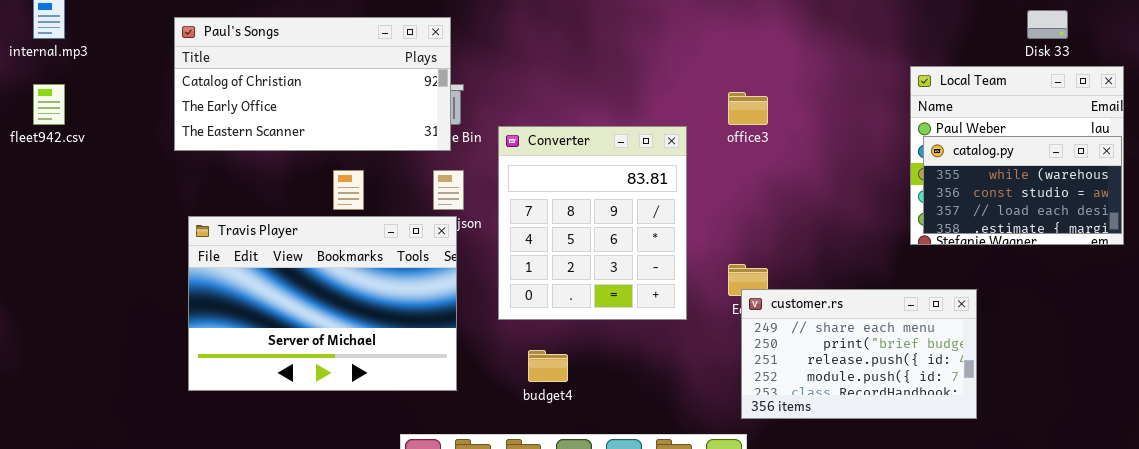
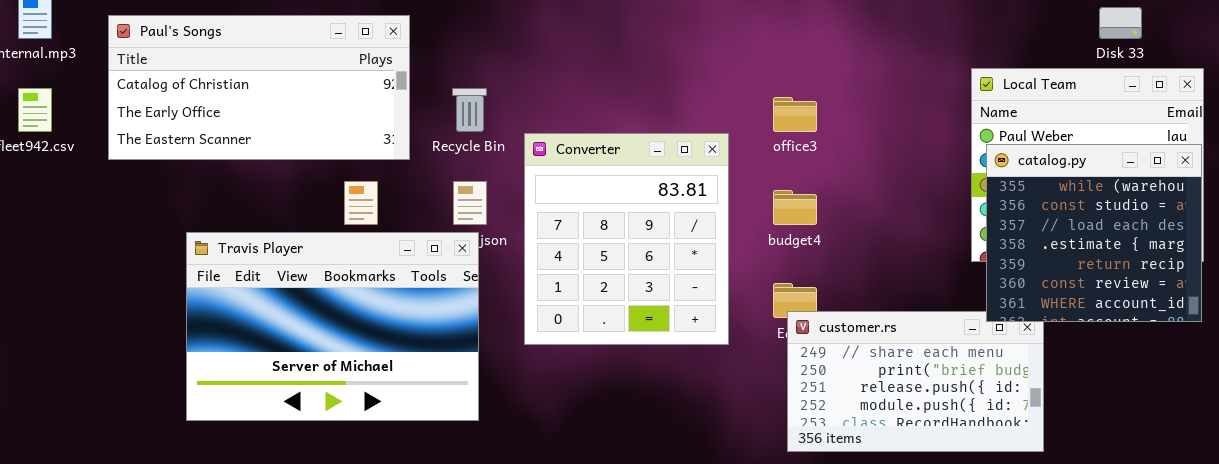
Paul's Songs: [174,17,451,151] -> [108,15,410,160], moved
catalog.py: [923,136,1122,234] -> [986,144,1202,322], resized
budget4: [528,350,568,382] -> [773,190,817,225], moved

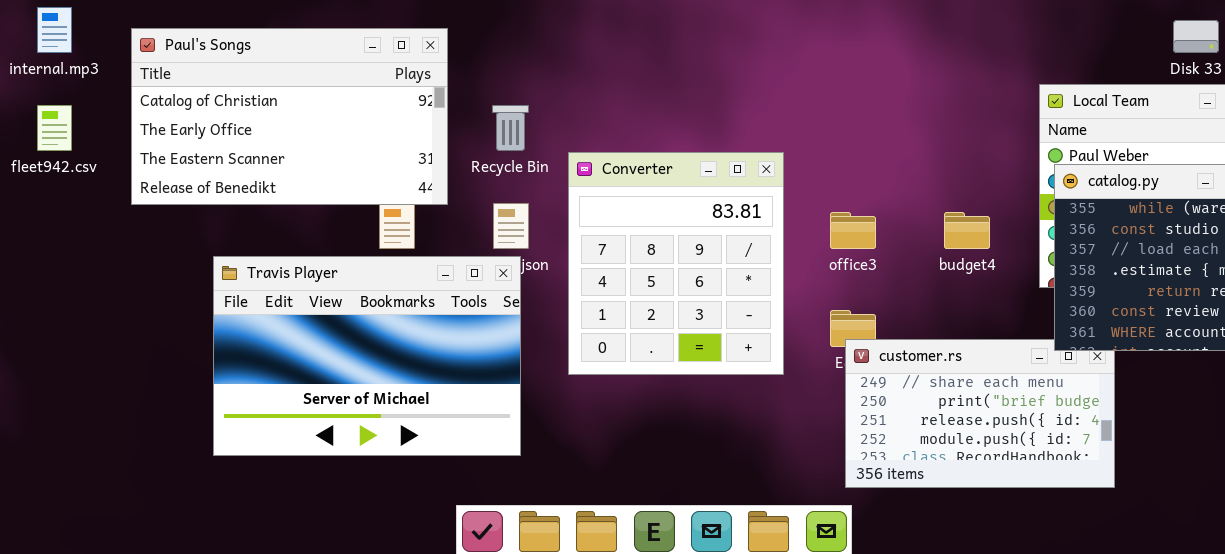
Paul's Songs: [108,15,410,160] -> [131,28,448,205], resized
office3: [773,97,817,132] -> [830,212,876,249], moved
budget4: [773,190,817,225] -> [944,212,990,249], moved

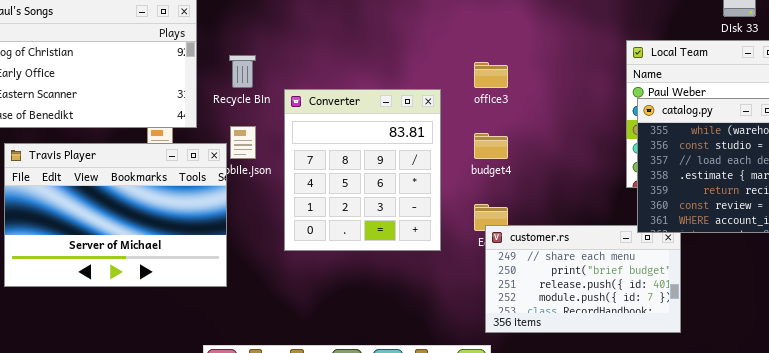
office3: [830,212,876,249] -> [474,62,508,88], moved
budget4: [944,212,990,249] -> [474,133,508,159], moved
Travis Player: [213,256,521,456] -> [4,143,227,287], moved

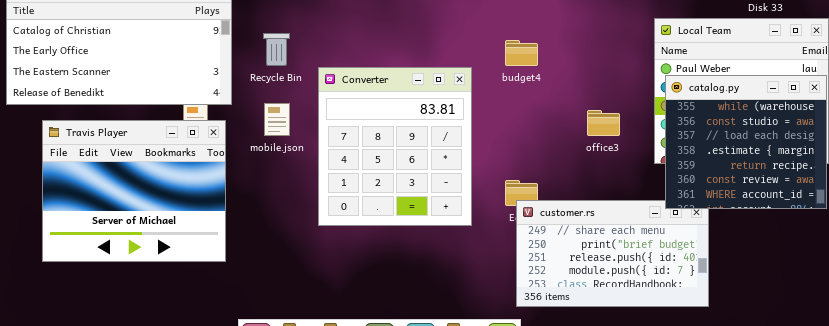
office3: [474,62,508,88] -> [587,110,620,136], moved
budget4: [474,133,508,159] -> [505,40,538,66], moved
Travis Player: [4,143,227,287] -> [42,120,226,262], resized

